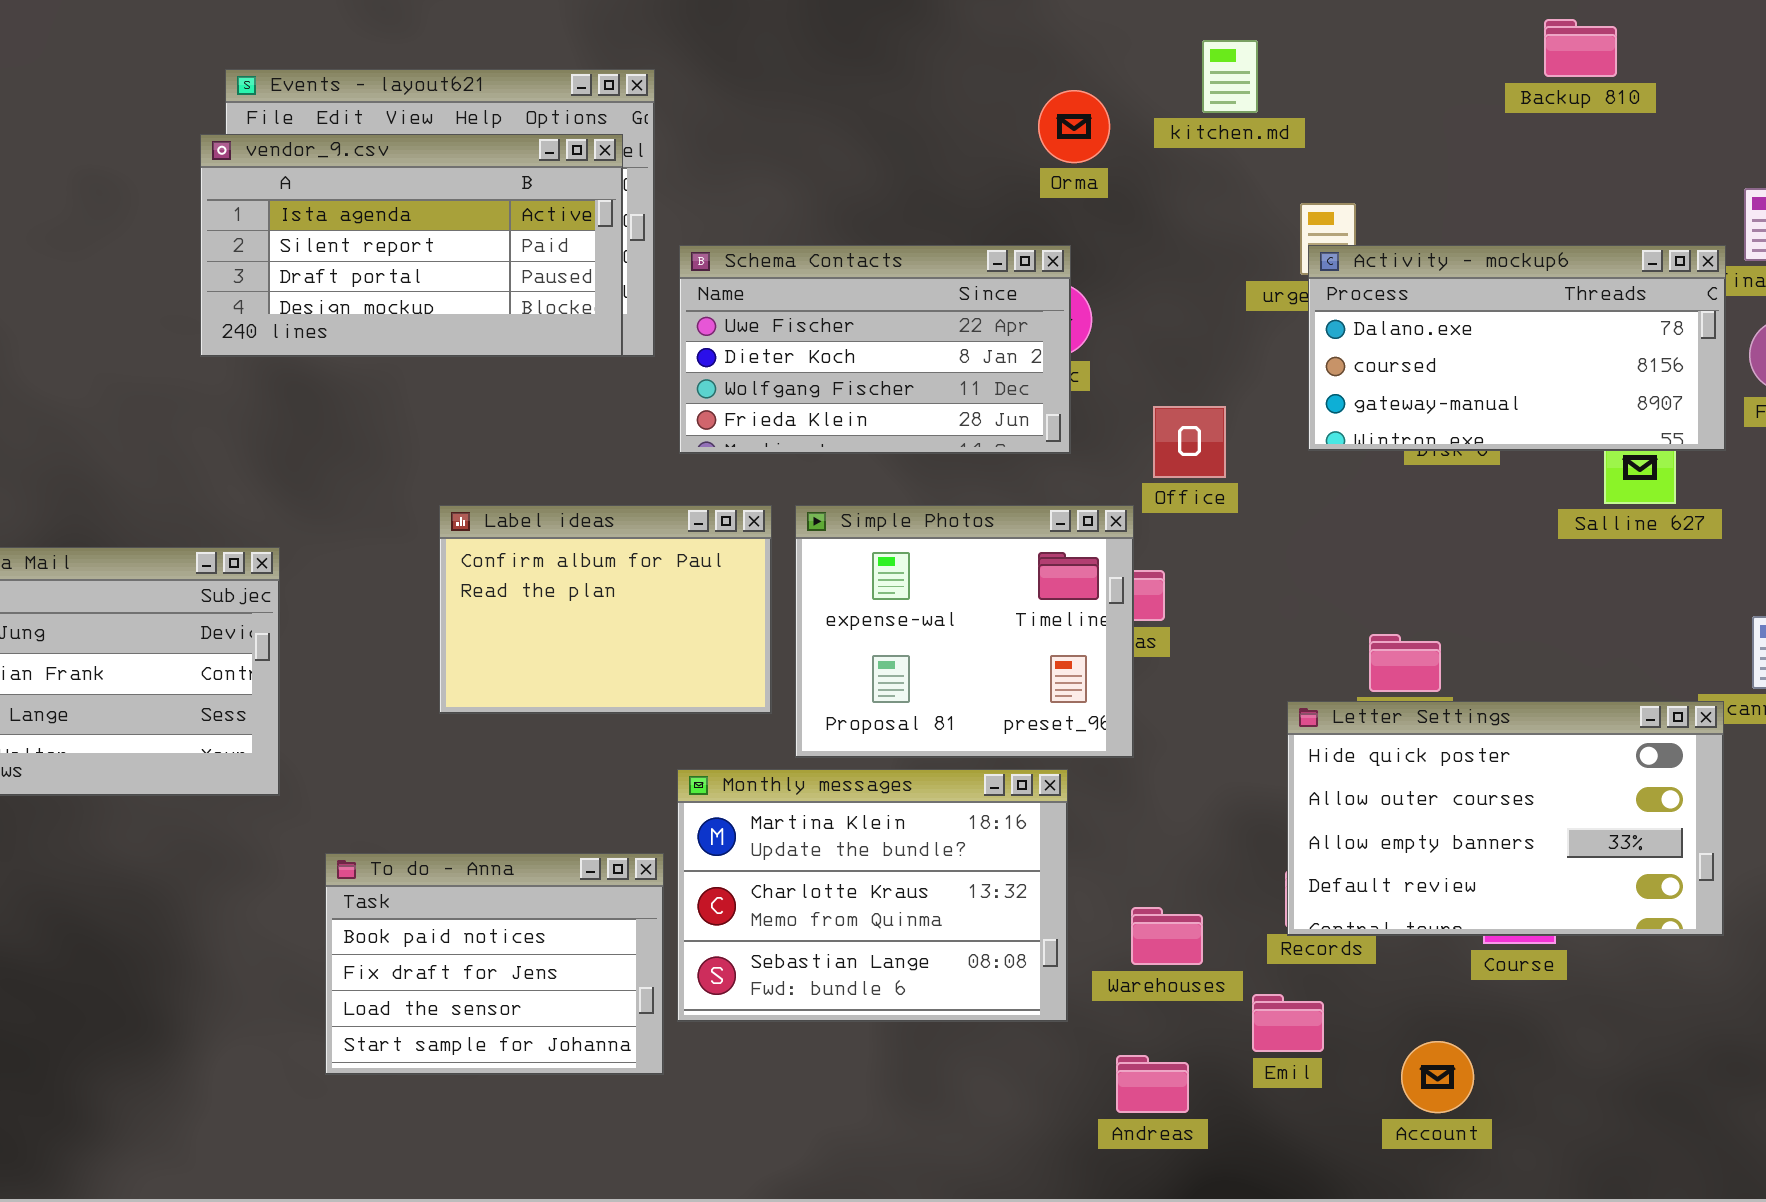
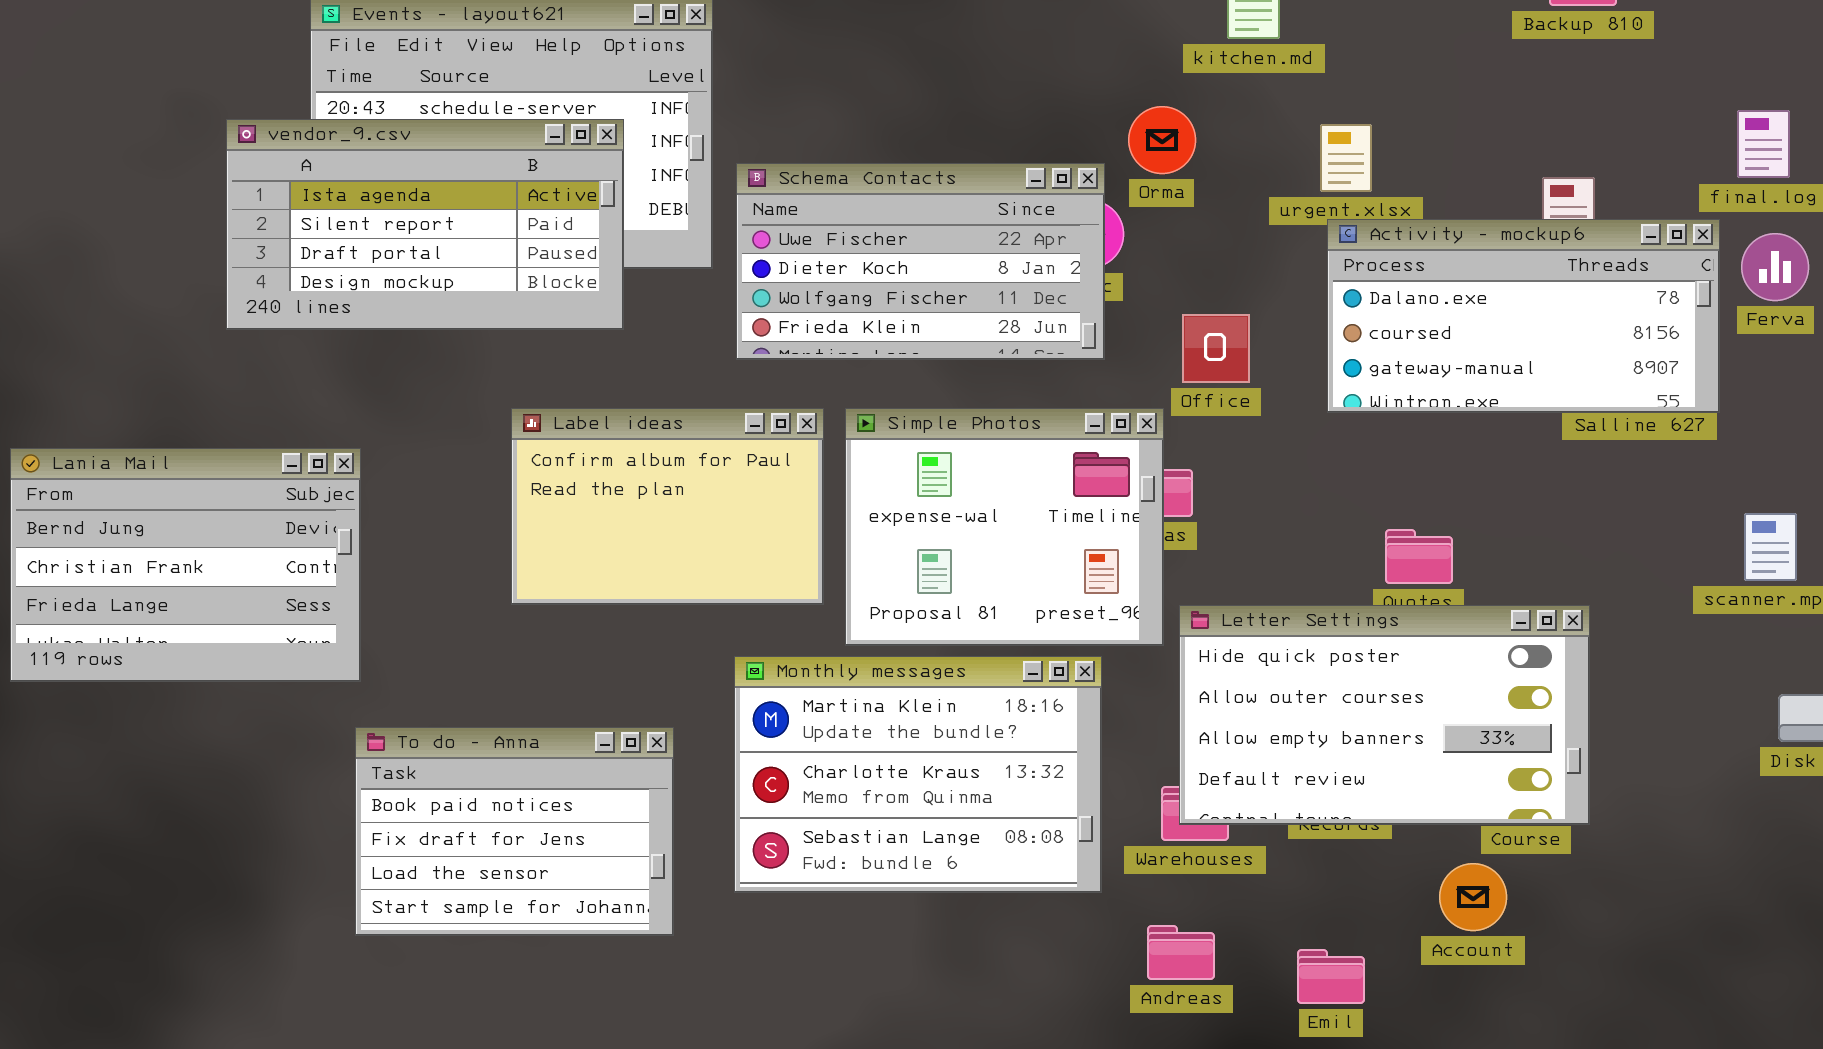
Orma: [1038,90,1110,163] -> [1128,106,1196,174], moved
vendor_9.csv: [200,134,623,357] -> [226,119,624,330], moved
Activity - mockup6: [1308,245,1726,451] -> [1327,219,1720,413], moved
Letter Settings: [1287,701,1724,936] -> [1179,605,1590,825], moved
To do - Anna: [325,853,664,1075] -> [355,727,674,936], moved
Emil: [1252,994,1324,1052] -> [1297,949,1365,1004], moved
Account: [1401,1041,1474,1113] -> [1439,863,1507,931], moved

